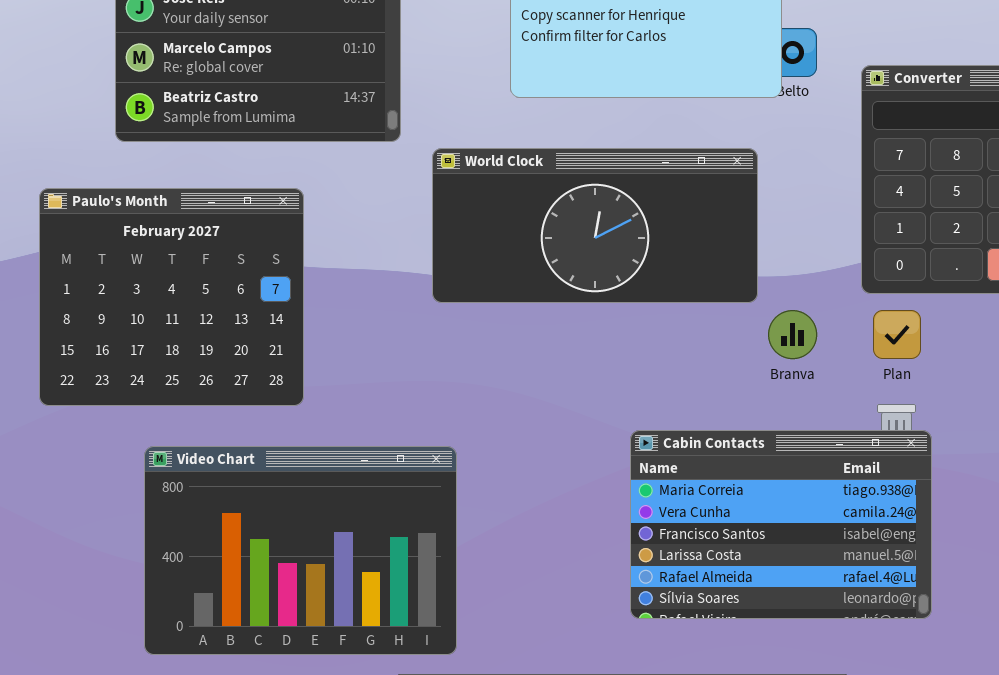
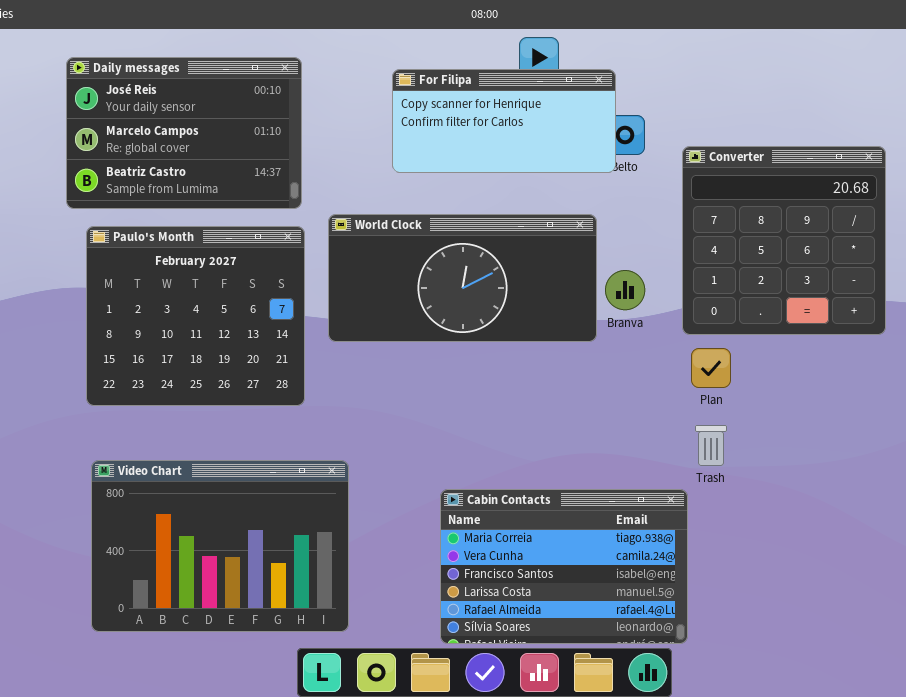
Paulo's Month: [39,188,304,406] -> [86,226,305,406], moved
Branva: [768,310,817,359] -> [605,270,645,310], moved
Cabin Contacts: [630,430,932,619] -> [440,489,688,644], moved

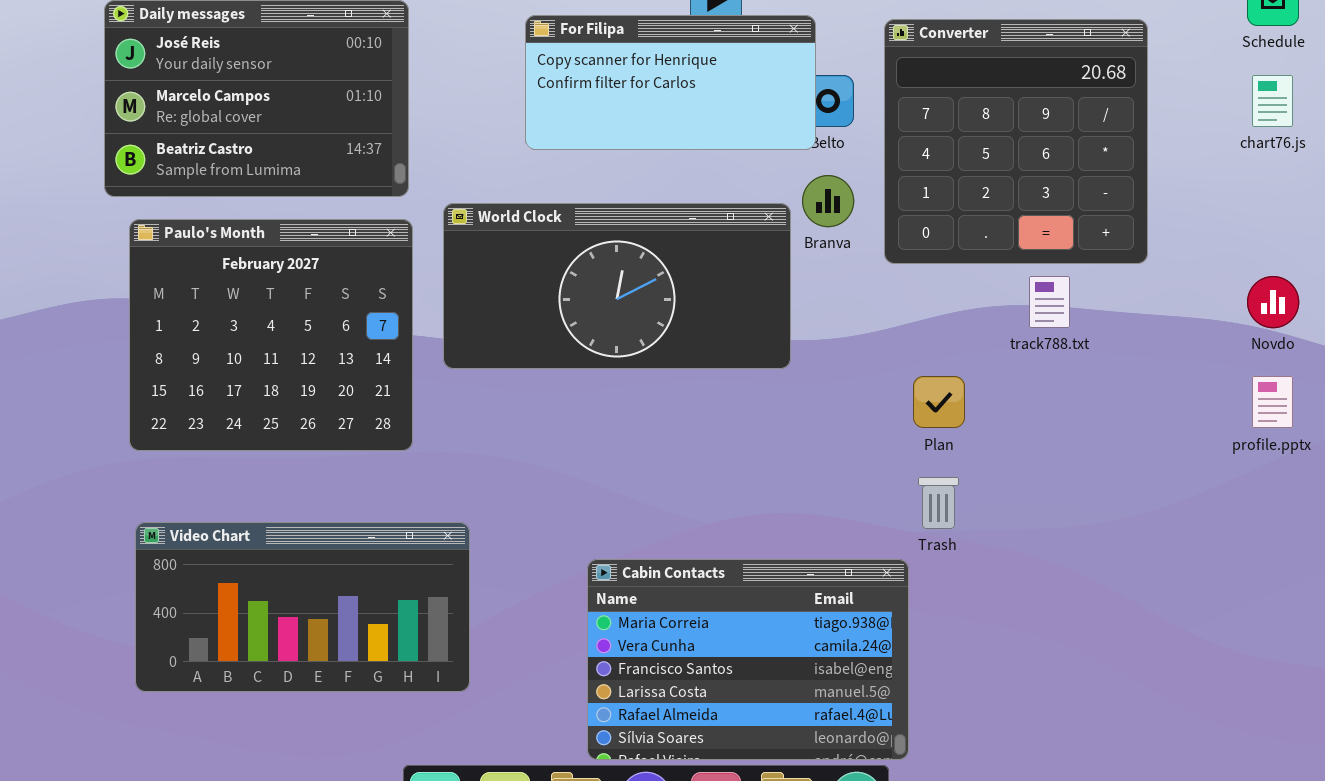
Converter: [682,146,886,335] -> [884,19,1148,264], moved
Branva: [605,270,645,310] -> [802,175,854,227], moved
Video Chart: [91,460,349,632] -> [135,522,470,692], resized

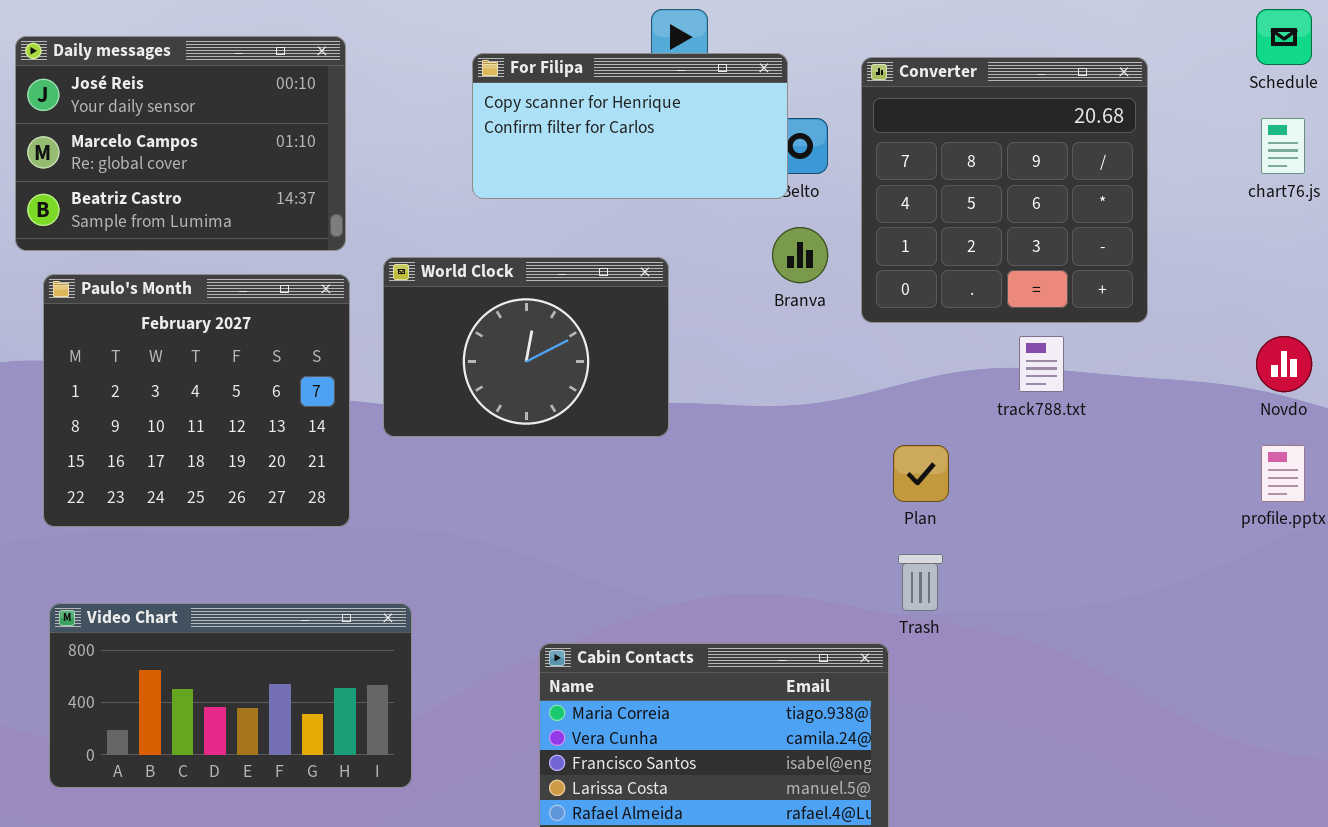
World Clock: [443,203,791,369] -> [383,257,669,437], resized

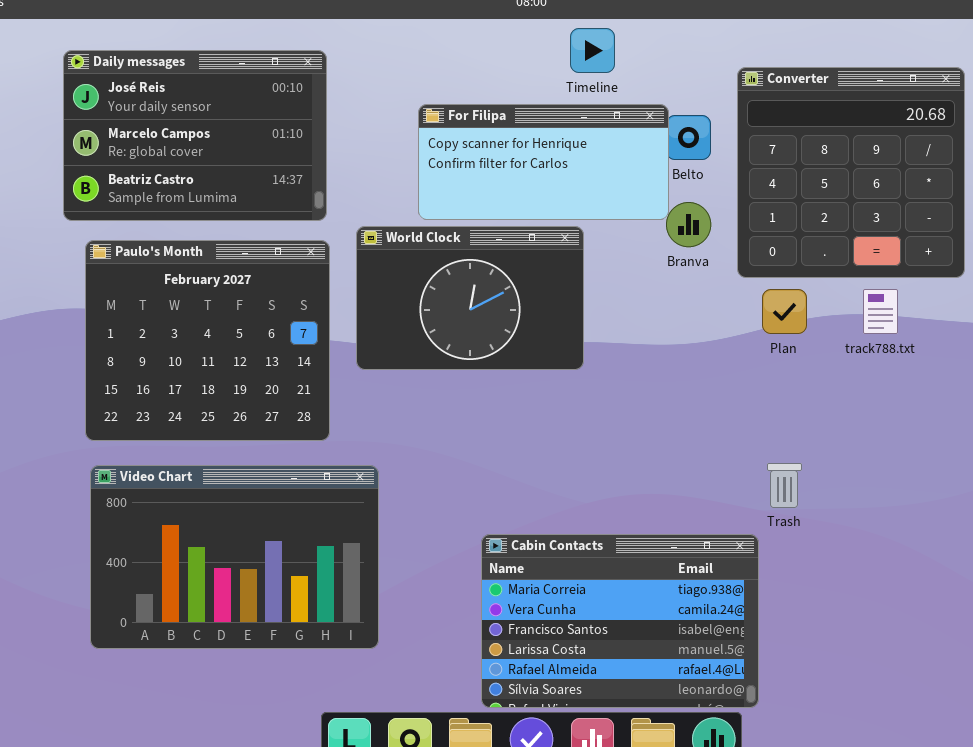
For Filipa: [472,53,788,199] -> [418,104,669,220], moved
Plan: [893,445,949,502] -> [762,289,807,334], moved
Video Chart: [49,603,412,788] -> [90,465,379,649], resized

